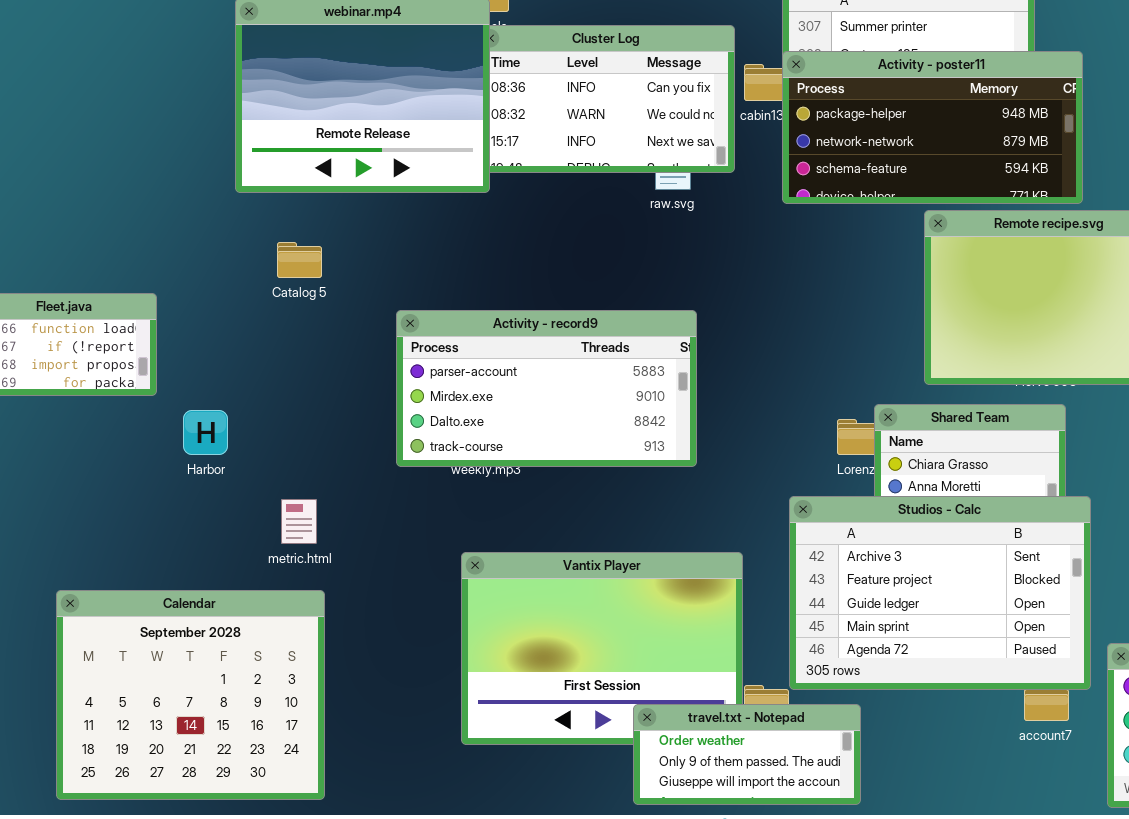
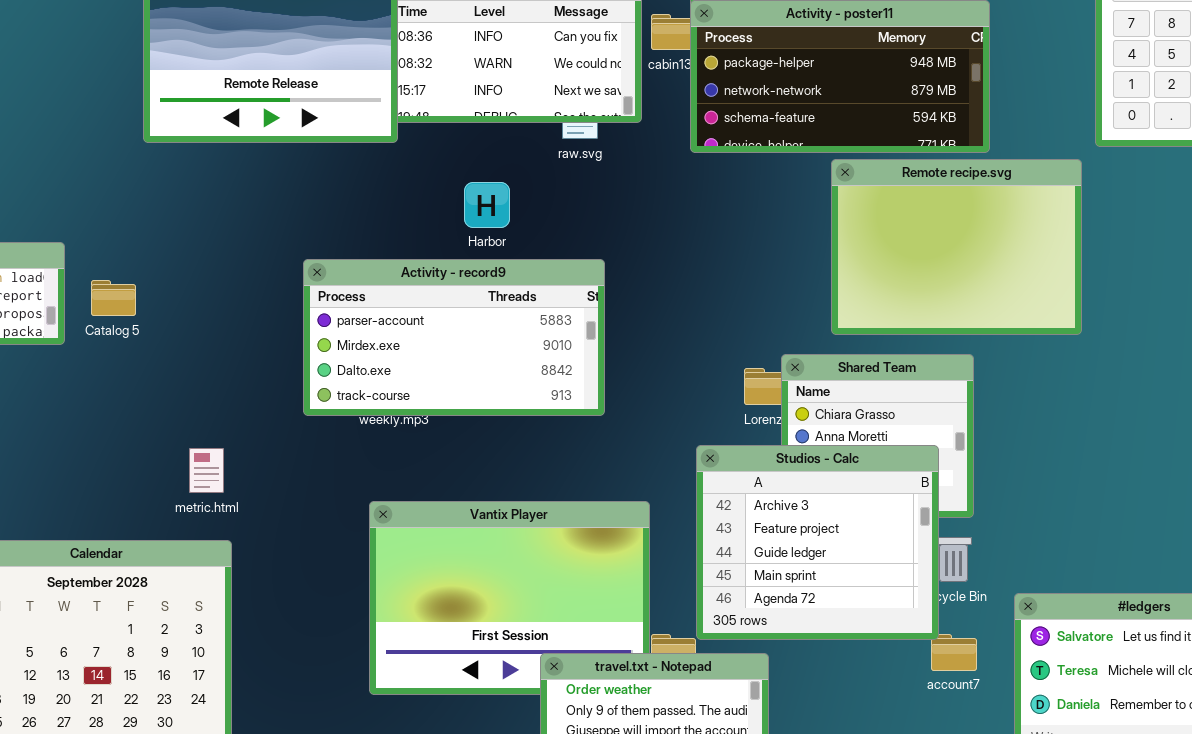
Catalog 5: [277,242,322,278] -> [91,280,136,316], moved
Harbor: [183,410,228,455] -> [464,182,510,228], moved
Studios - Calc: [789,496,1091,690] -> [696,445,939,640], resized

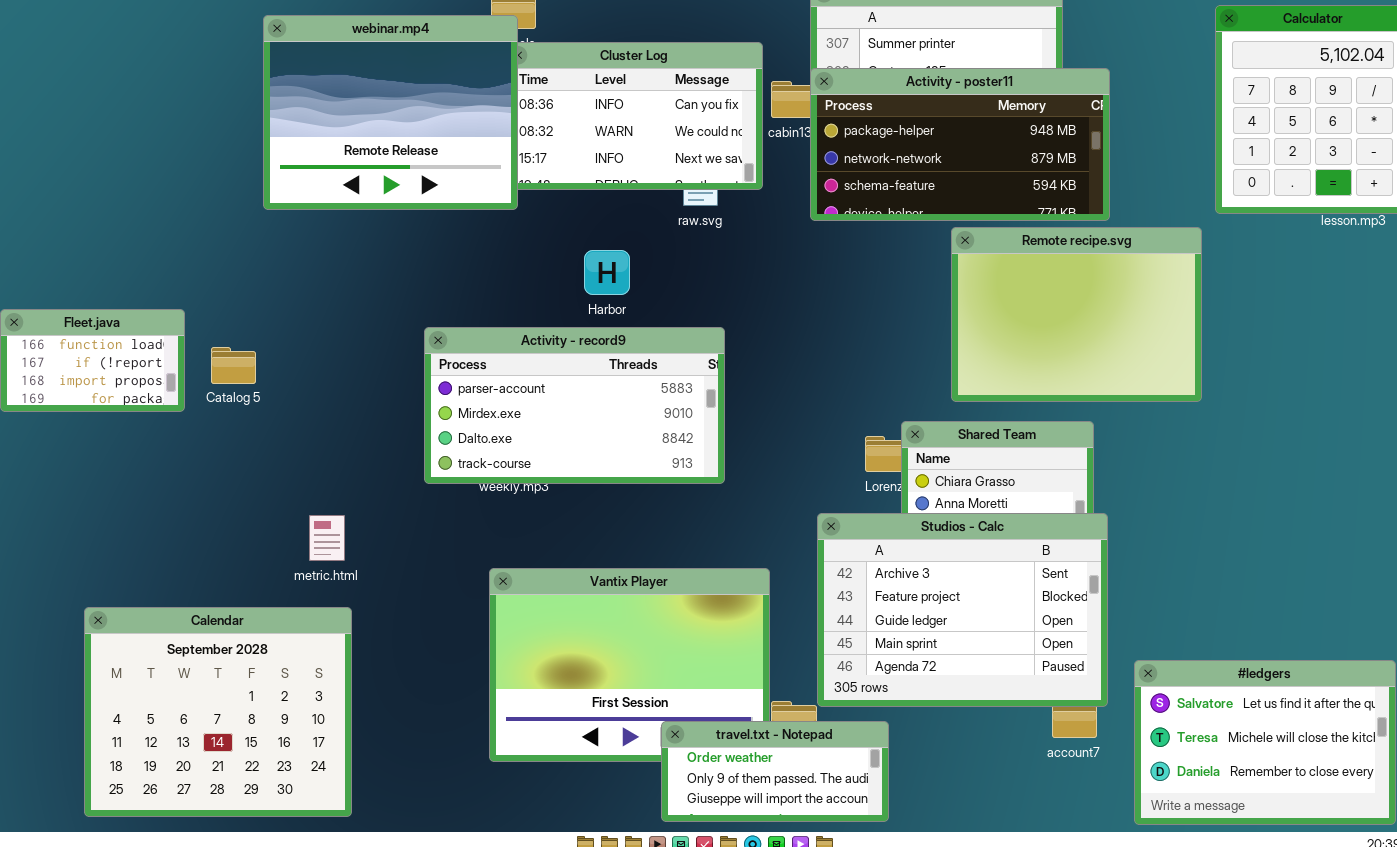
Studios - Calc: [696,445,939,640] -> [817,513,1108,707], resized

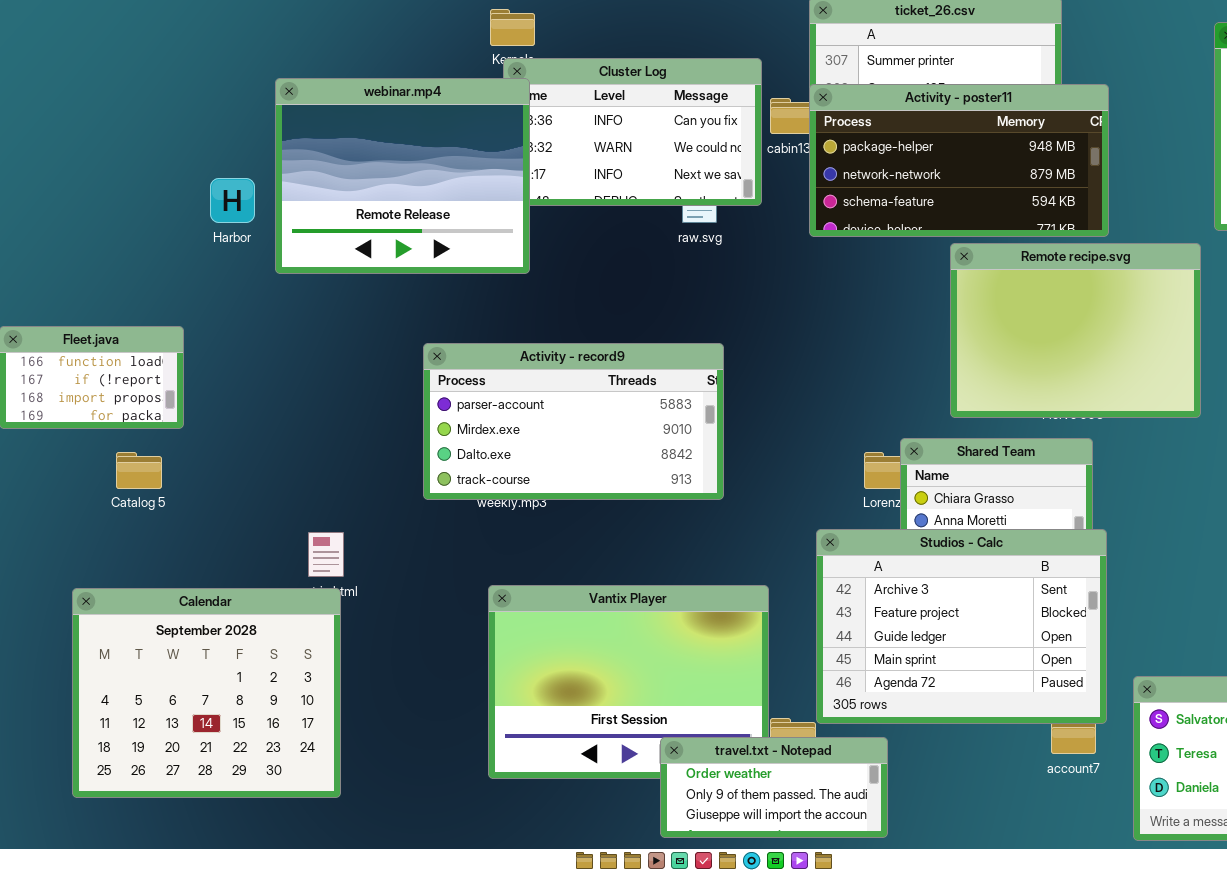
webinar.mp4: [263,15,518,210] -> [275,78,530,274], moved
Harbor: [584,250,630,295] -> [210,178,255,223], moved
Catalog 5: [211,347,256,384] -> [116,452,162,489], moved
Calendar: [84,607,352,817] -> [72,588,341,798], moved

